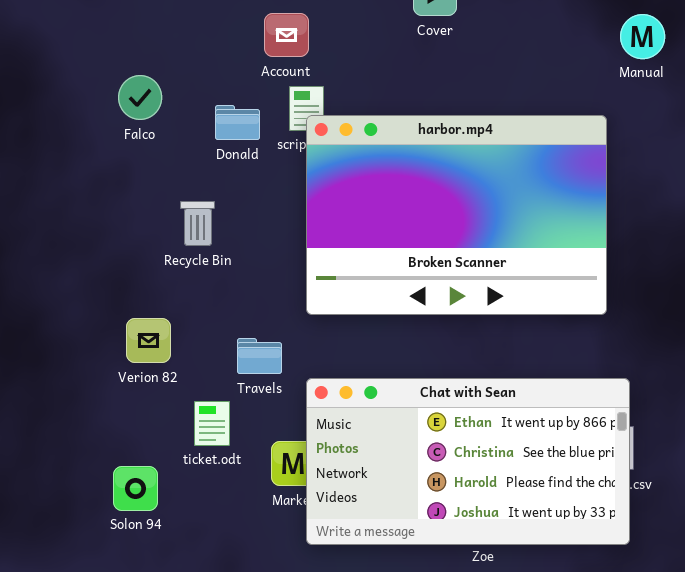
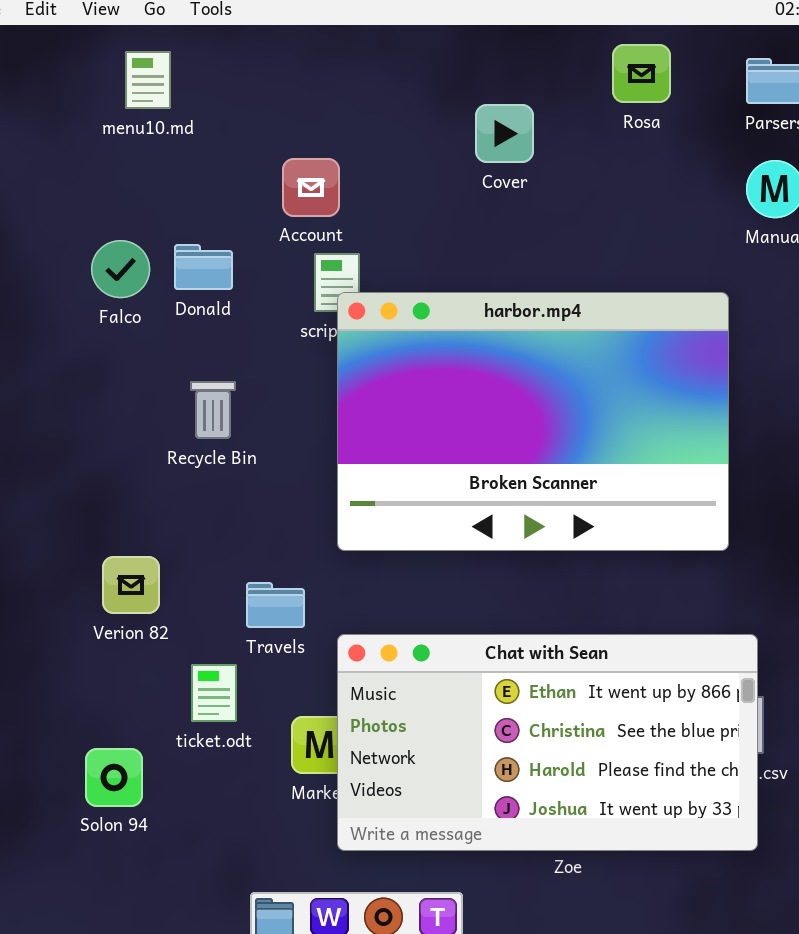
Donald: [215,105,260,140] -> [174,244,233,290], moved
Recycle Bin: [180,201,215,246] -> [190,381,236,439], moved

